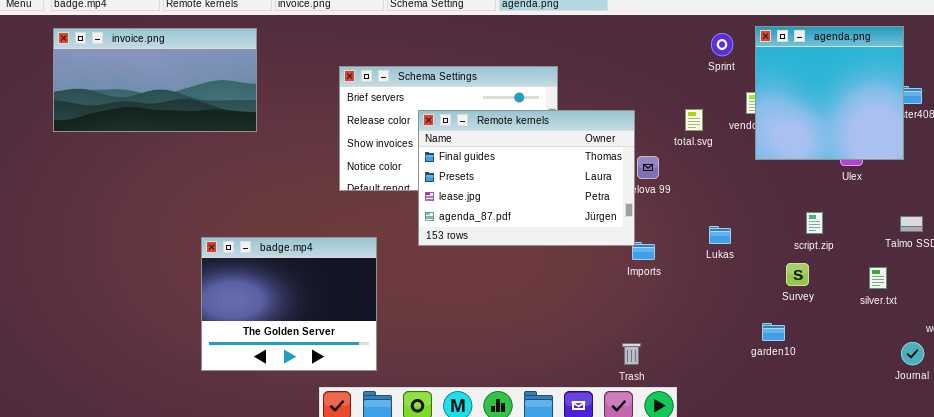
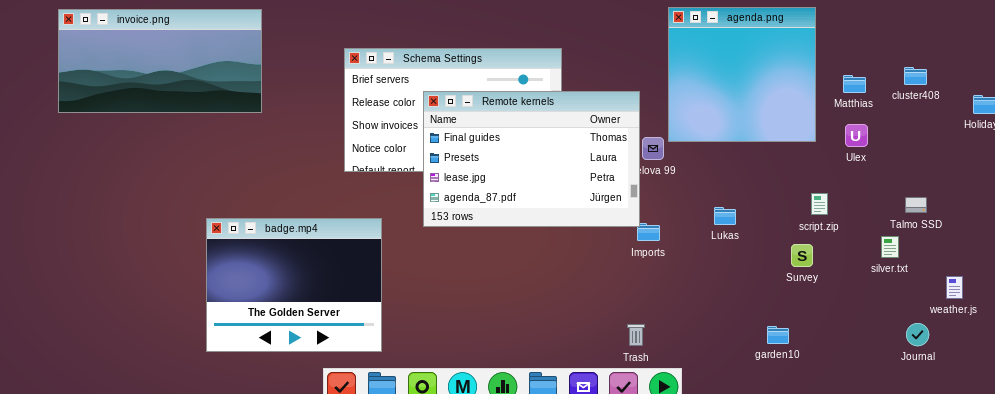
agenda.png: [755,26,904,160] -> [668,7,816,142], moved
silver.txt: [869,267,887,289] -> [881,236,899,258], moved
garden10: [762,323,785,341] -> [767,326,789,344], moved

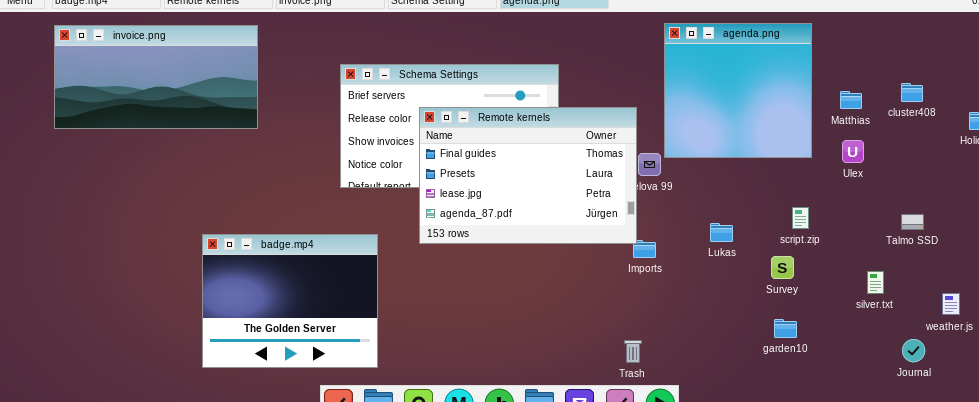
script.zip: [811,193,828,215] -> [792,207,809,229], moved
silver.txt: [881,236,899,258] -> [867,271,884,294], moved
Survey: [791,244,813,267] -> [771,256,794,279], moved
garden10: [767,326,789,344] -> [774,319,797,338], moved

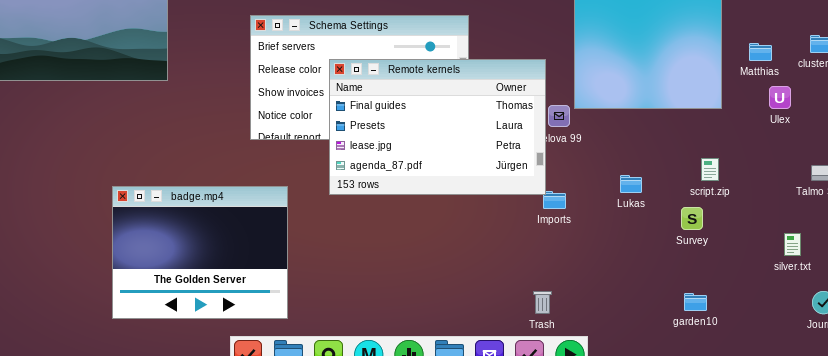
Ulex: [842,140,864,163] -> [769,86,791,109], moved
silver.txt: [867,271,884,294] -> [784,233,801,256], moved
garden10: [774,319,797,338] -> [684,293,707,311], moved

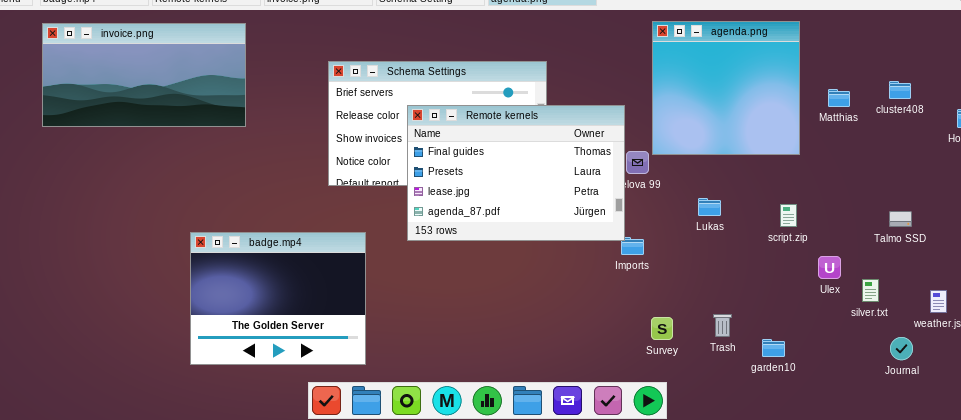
Ulex: [769,86,791,109] -> [818,256,841,279], moved
Lukas: [620,175,642,193] -> [698,198,721,216], moved
Survey: [681,207,703,230] -> [651,317,673,340], moved
Trash: [533,291,552,314] -> [713,314,732,337], moved

